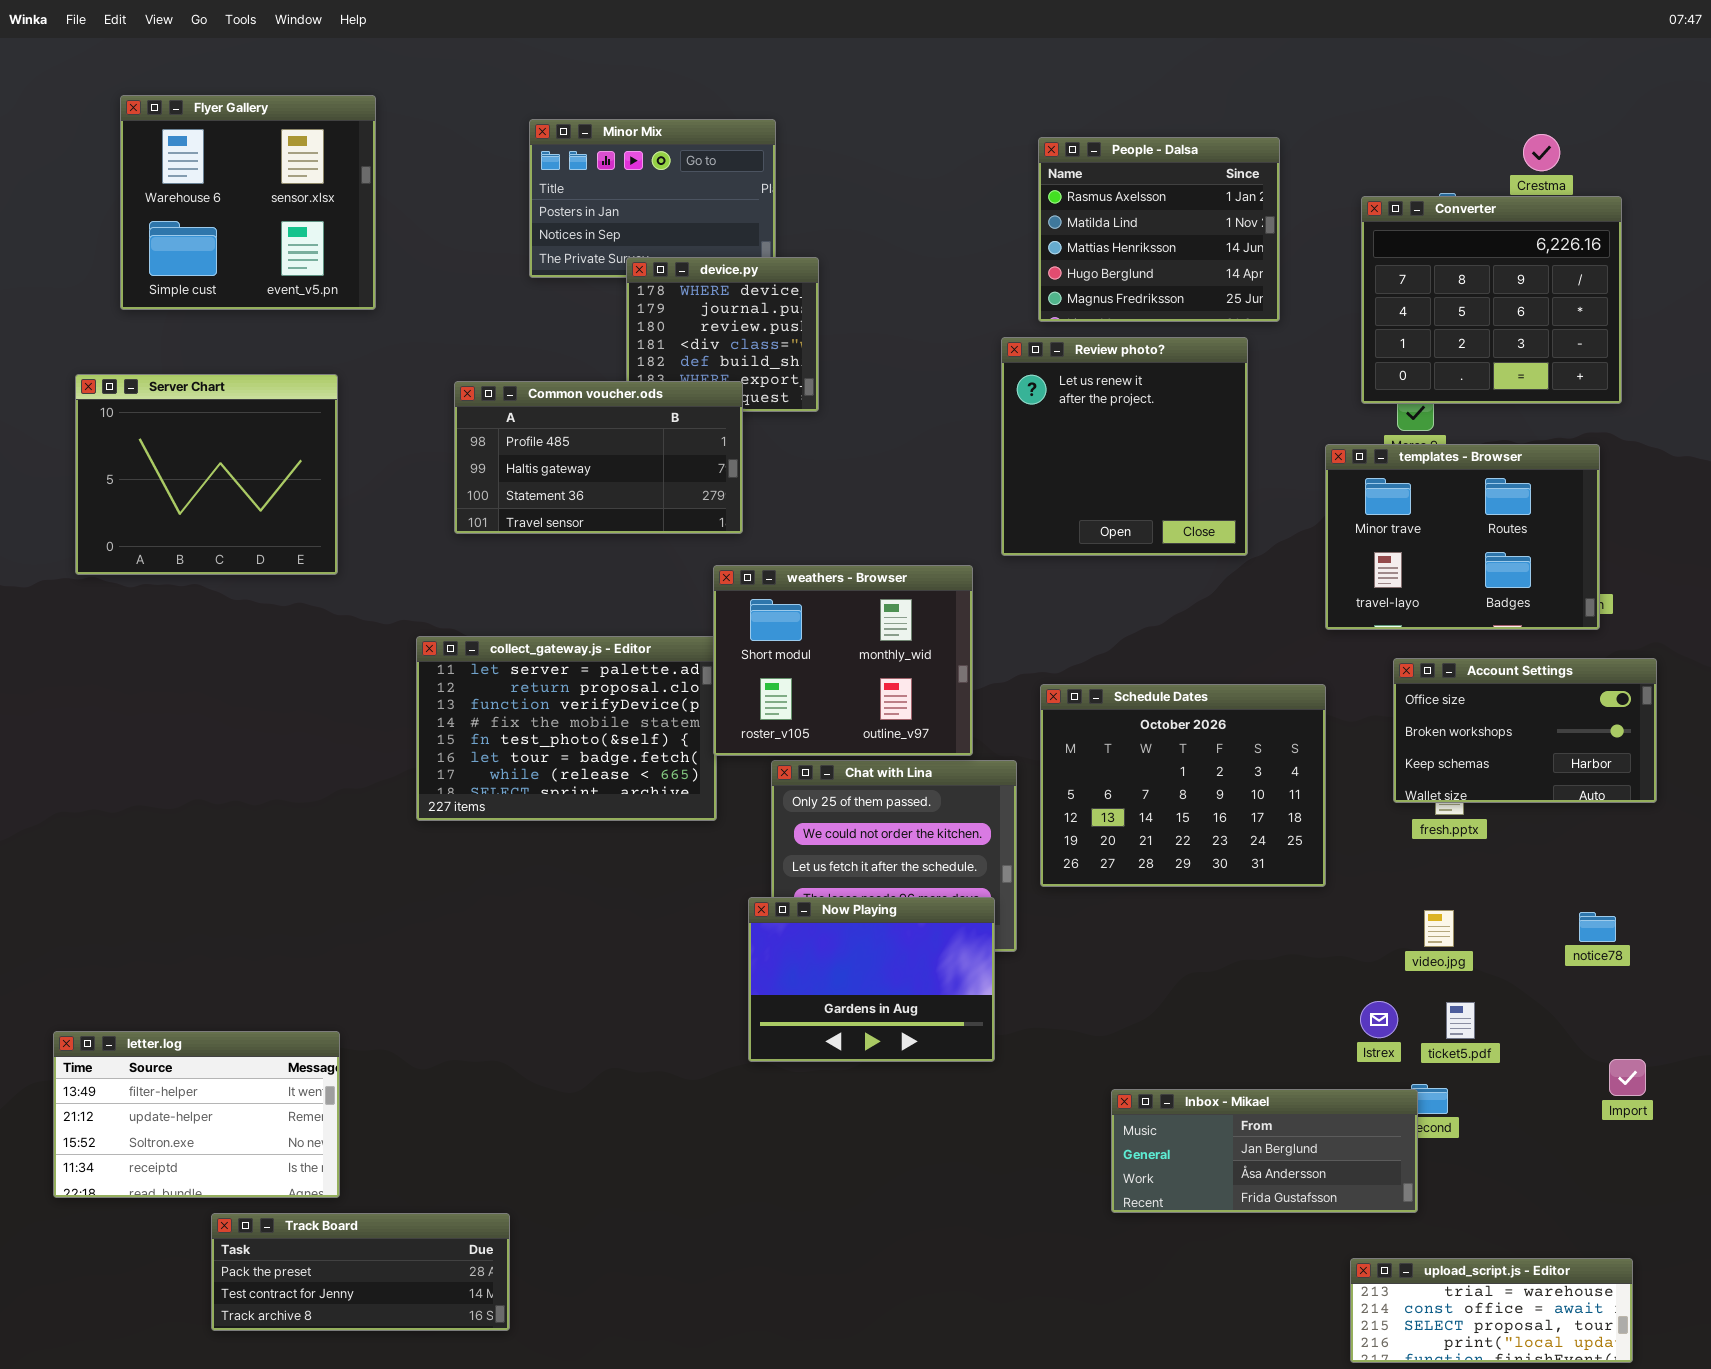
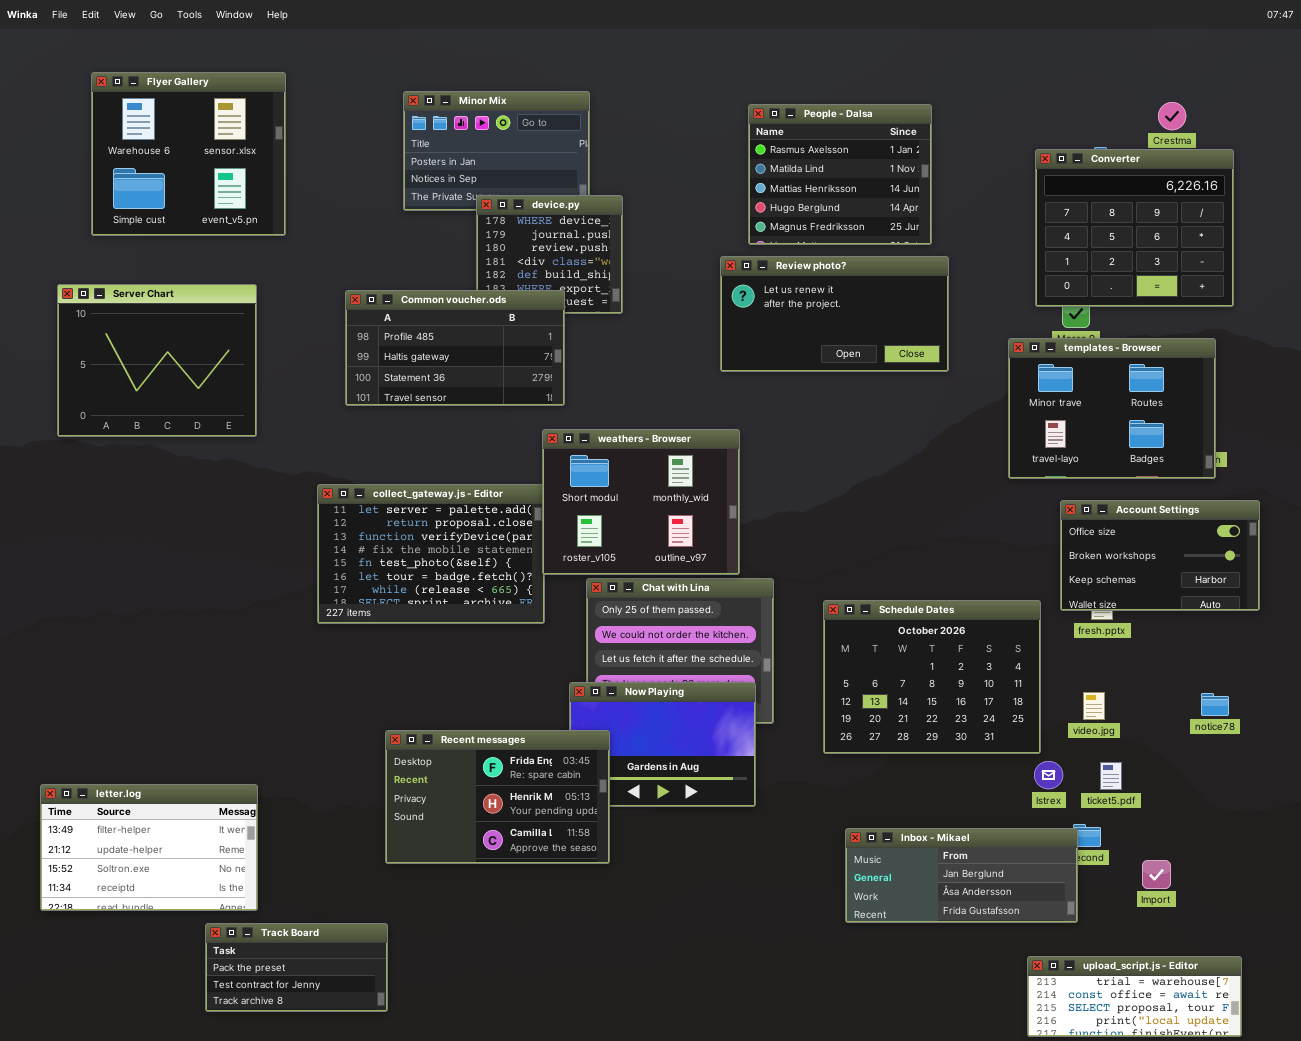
People - Dalsa: [1038,137,1280,322] -> [748,104,932,245], moved
Review photo?: [1001,337,1248,556] -> [720,256,949,372], resized
Schedule Dates: [1040,684,1326,887] -> [823,600,1041,754], moved
Recent messages: none -> [385,730,610,864], opened
Import: [1609,1059,1646,1096] -> [1142,860,1171,889], moved
Track Board: [211,1213,510,1331] -> [205,923,388,1012], resized

